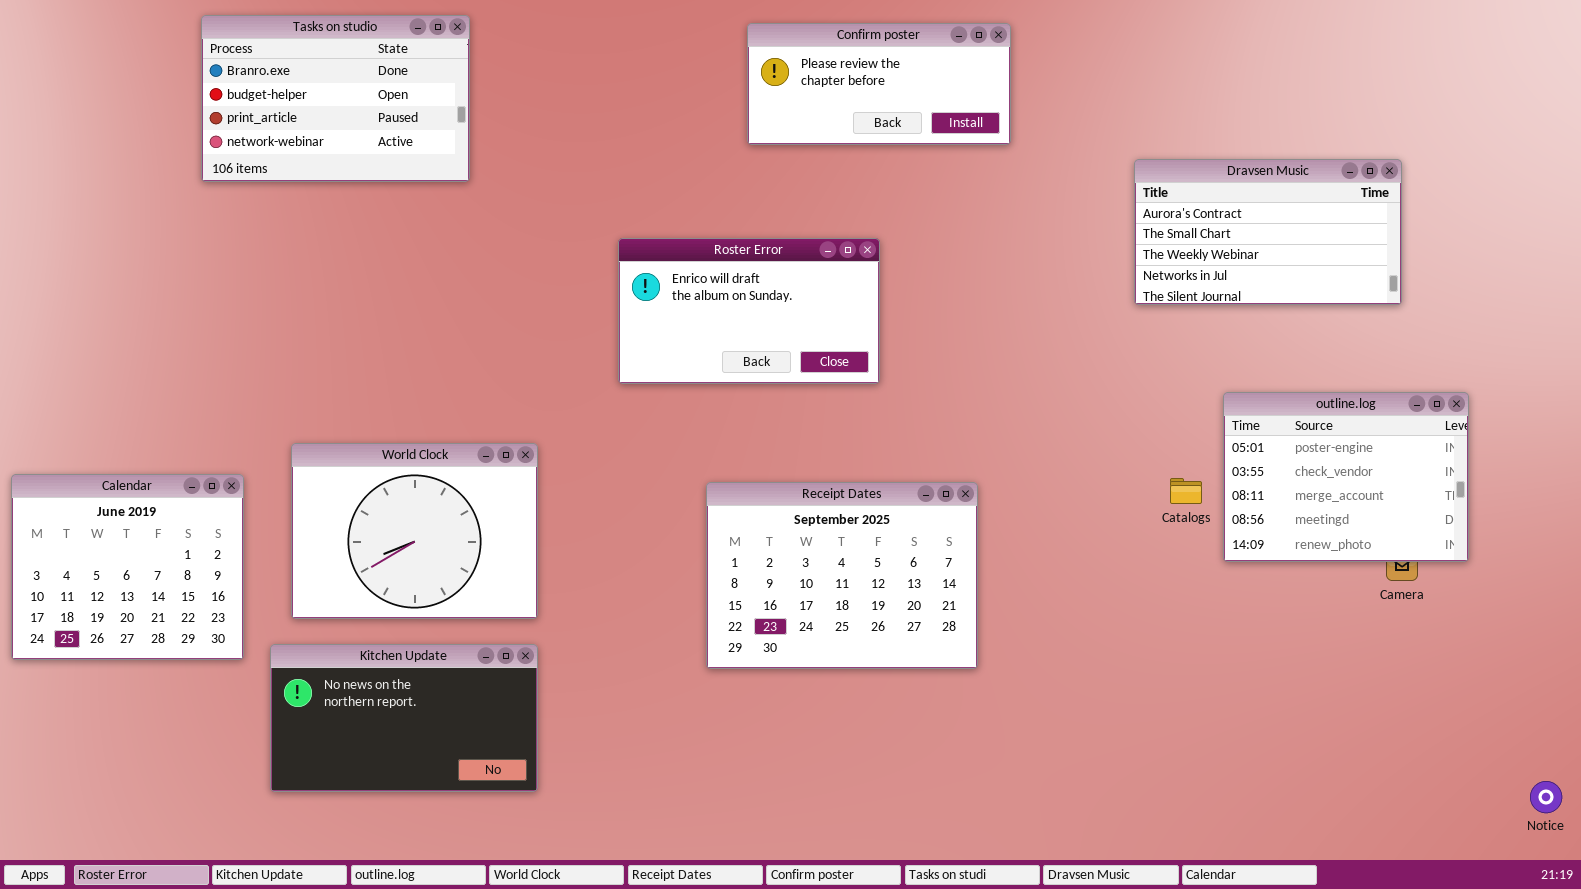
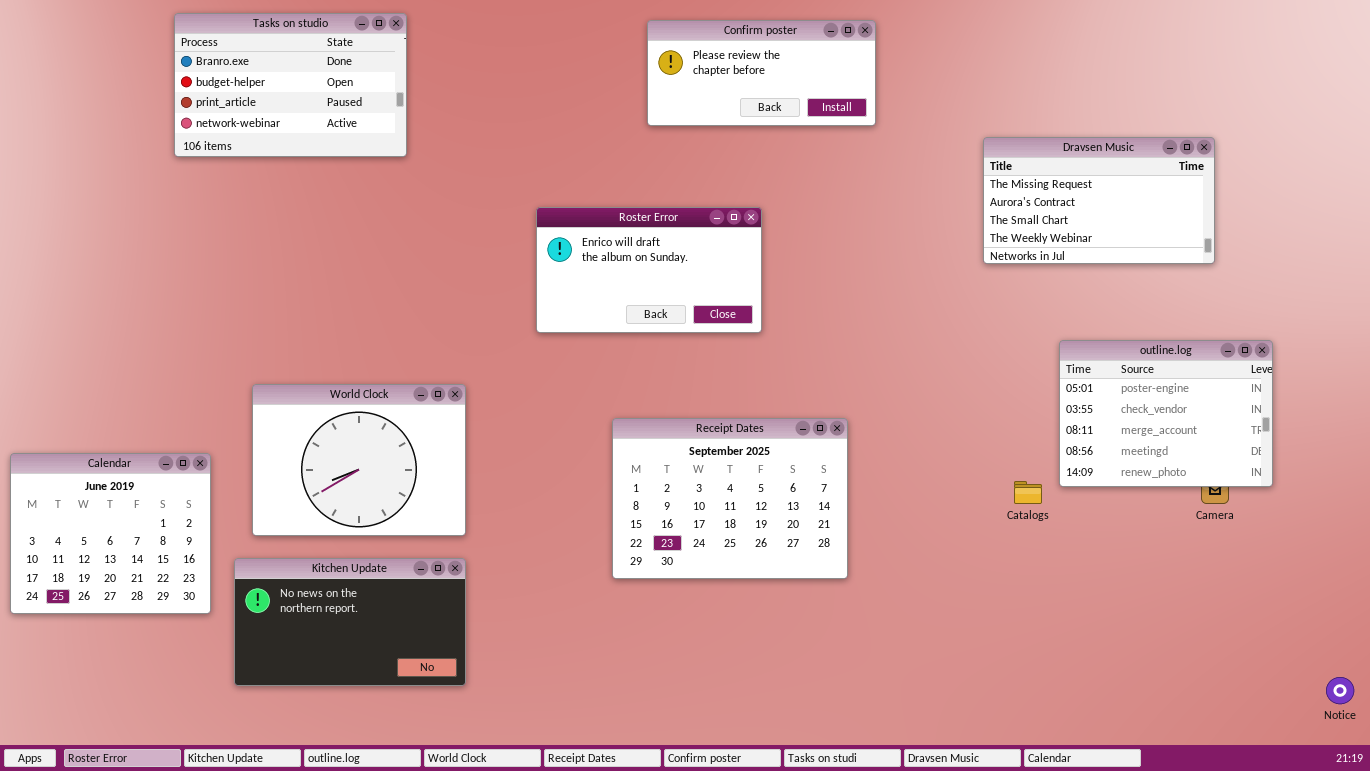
Dravsen Music: [1134,159,1402,305] -> [983,137,1215,264], scrolled up 1 row
Calendar: [11,474,244,660] -> [10,453,211,614], moved
Catalogs: [1170,478,1202,504] -> [1014,481,1042,504], moved

